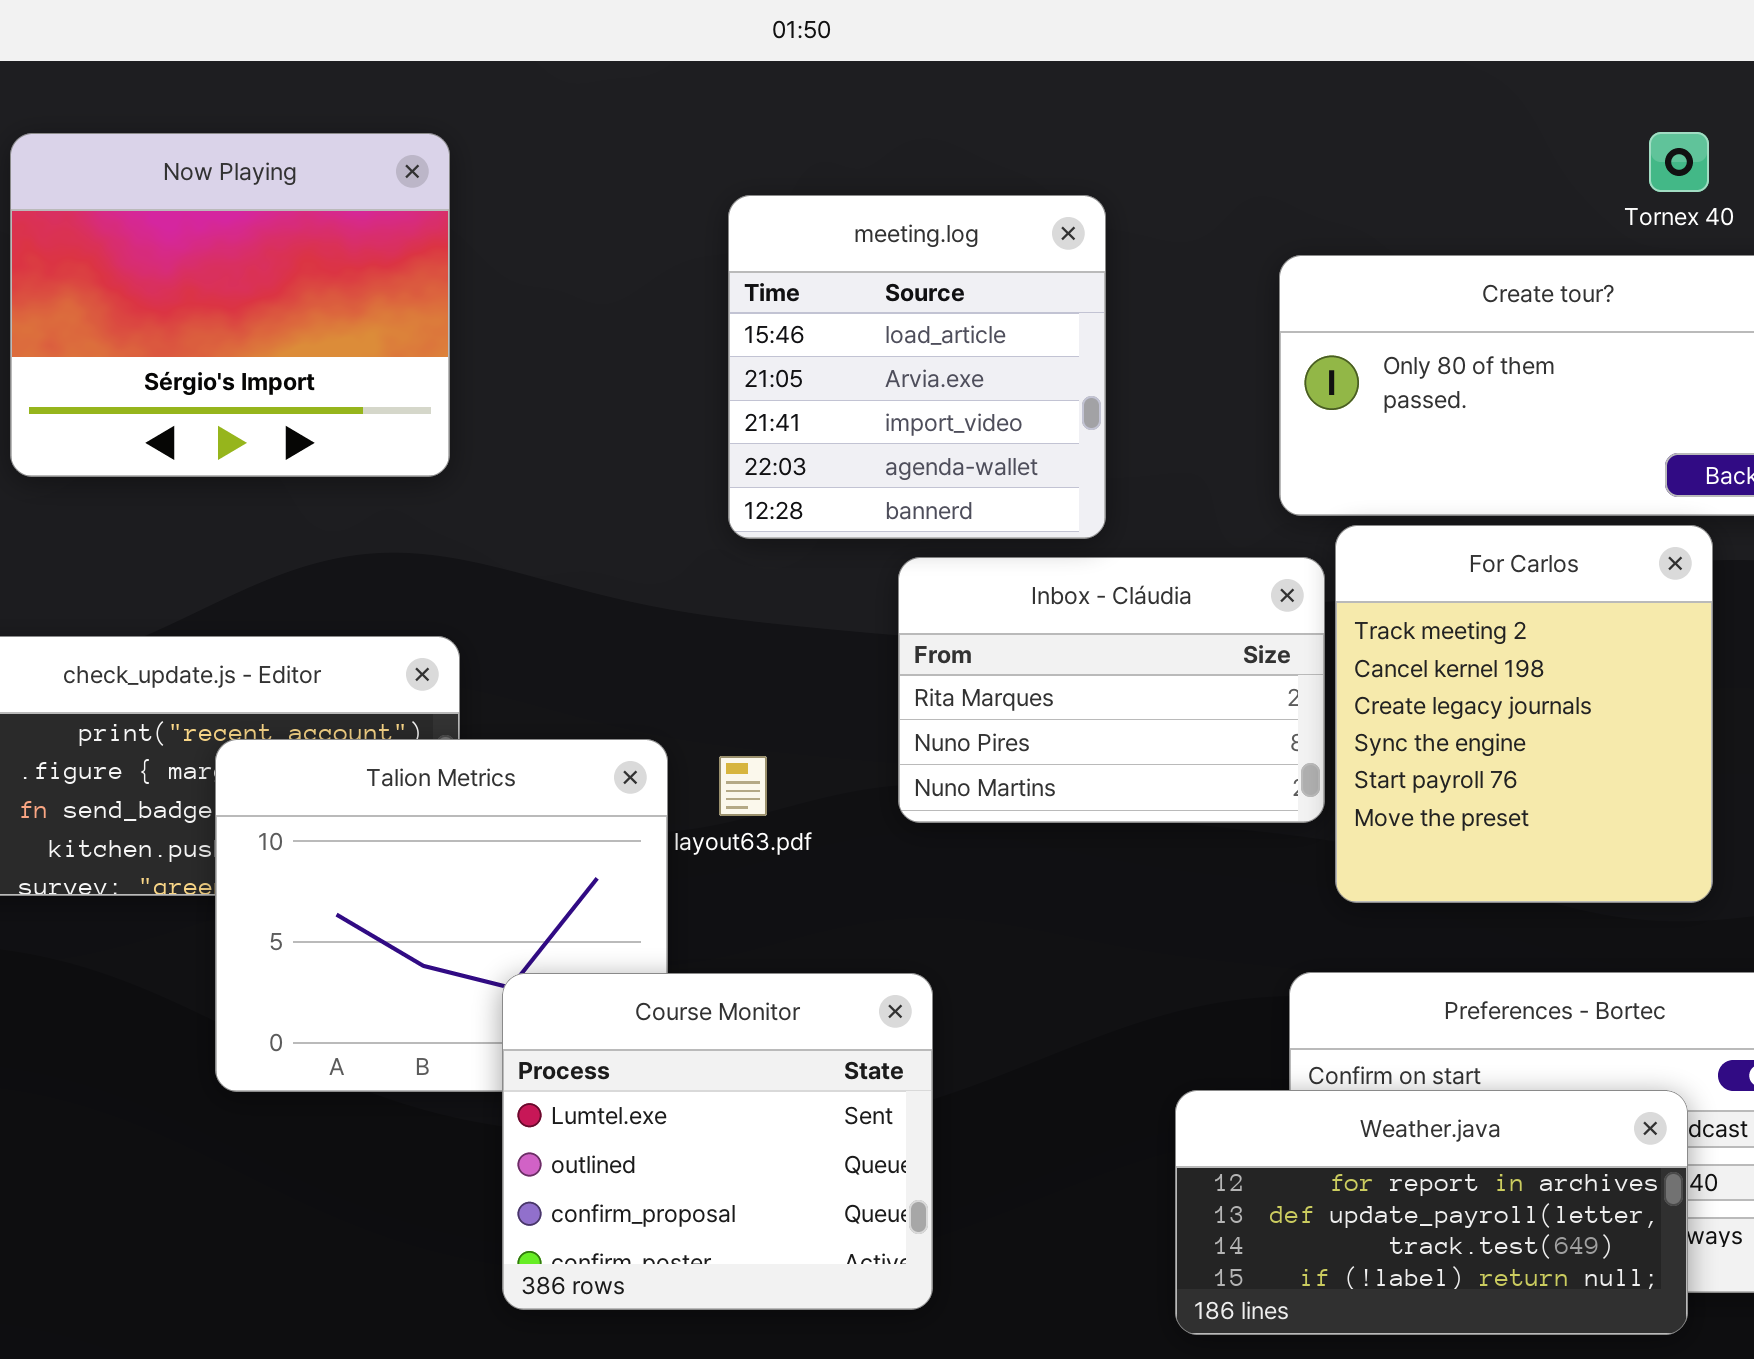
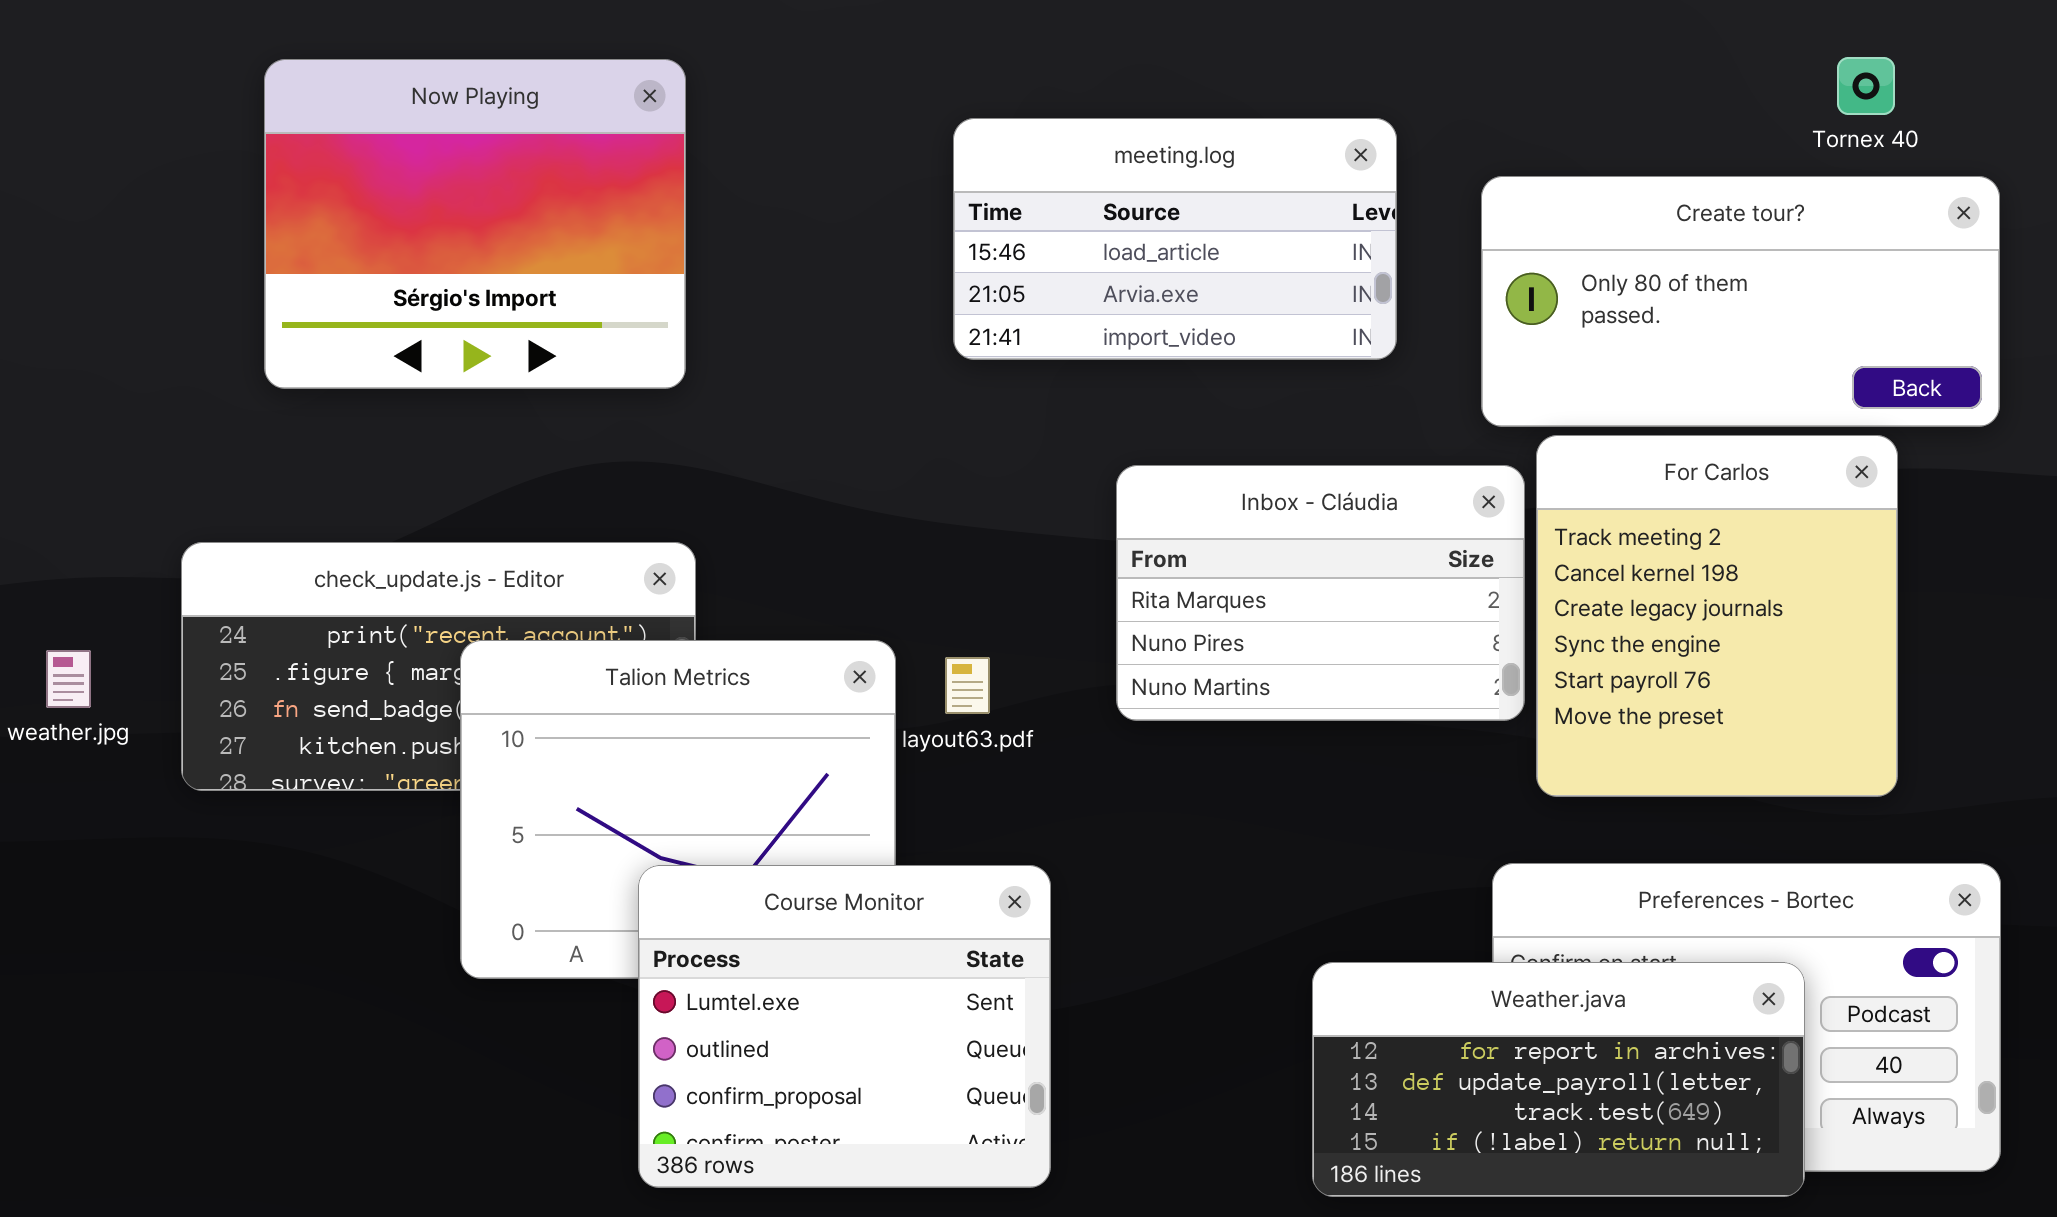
meeting.log: [728,195,1106,539] -> [953,118,1397,360], resized
Course Monitor: [502,973,933,1310] -> [638,865,1051,1188], moved
Weather.java: [1175,1090,1688,1335] -> [1312,962,1805,1197], moved

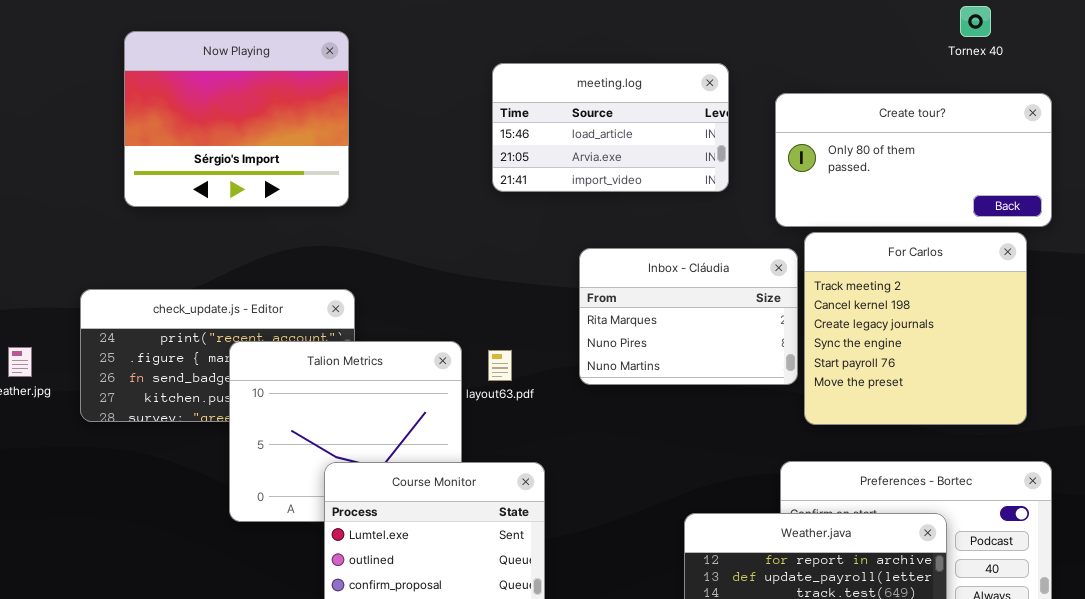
Tornex 40: [1837,57,1895,115] -> [960,6,991,37], moved
For Carlos: [1536,435,1898,797] -> [804,232,1027,425], resized

